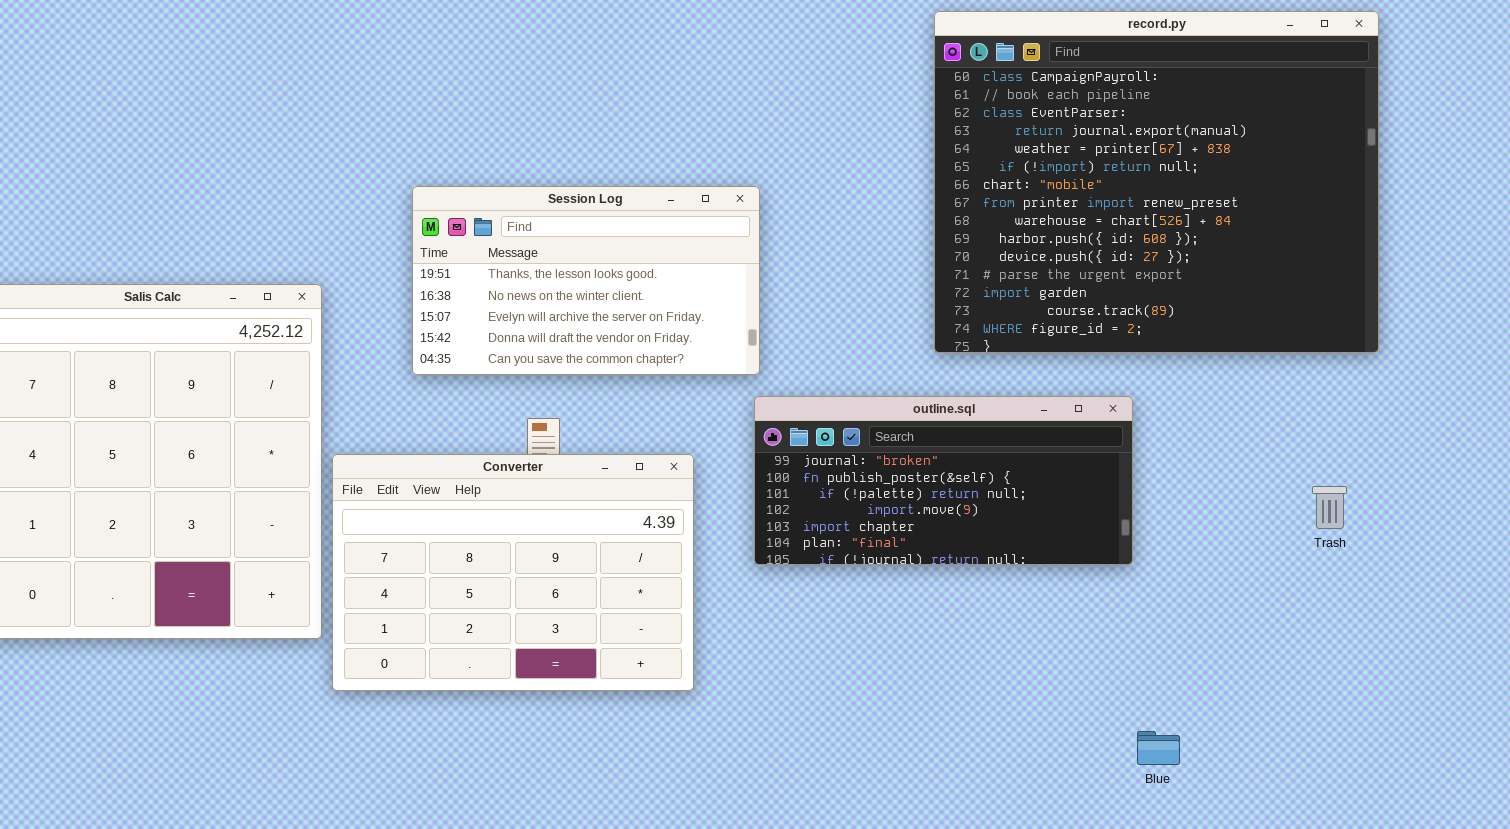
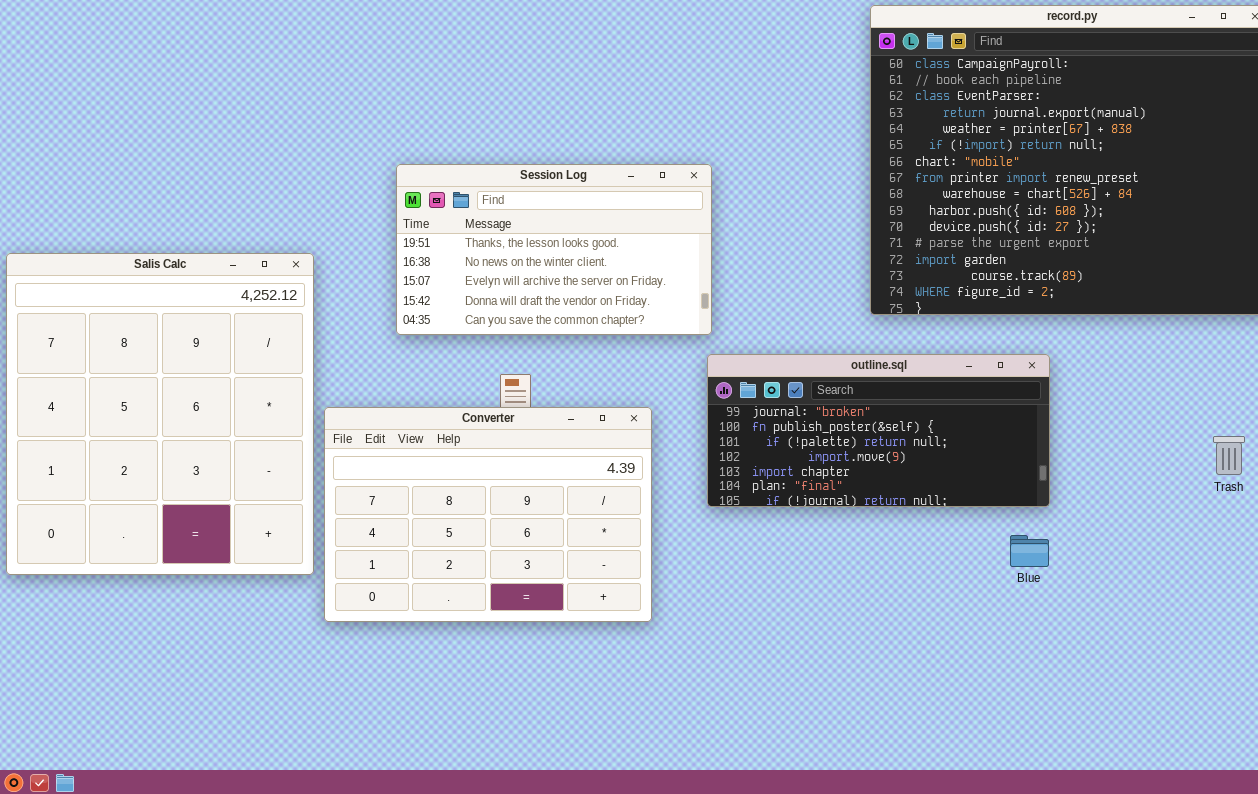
Blue: [1137,731,1180,765] -> [1010,535,1049,567], moved

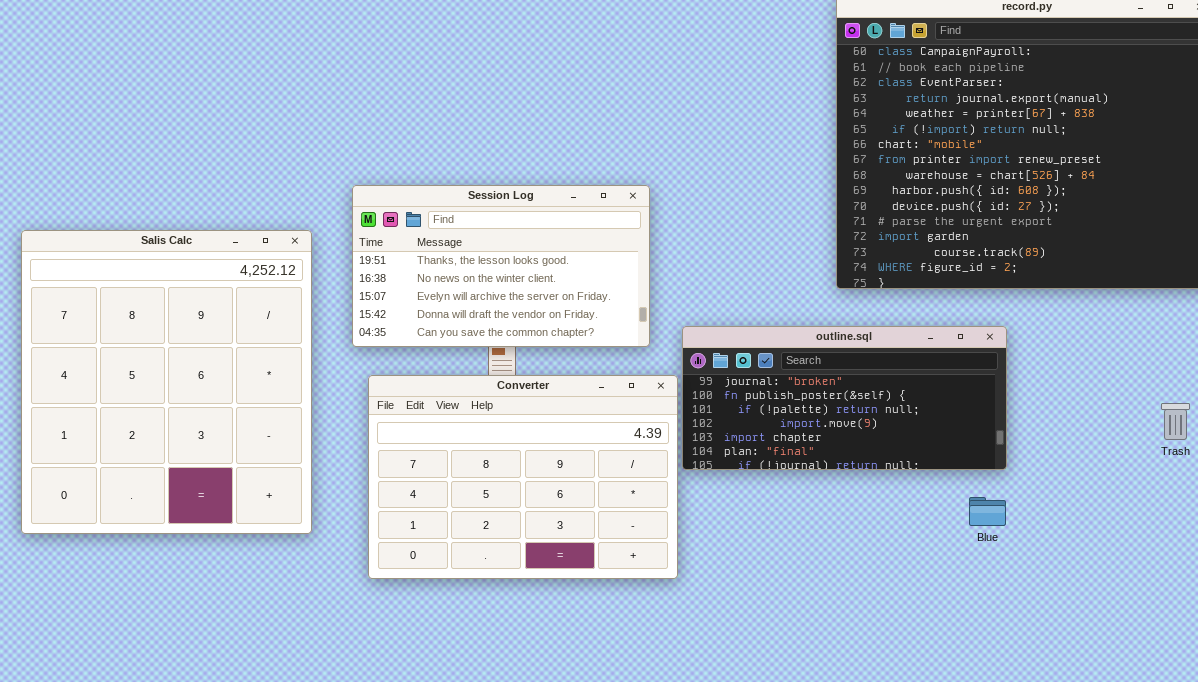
Session Log: [396,164,712,335] -> [352,185,650,347], moved
Converter: [324,407,652,622] -> [368,375,678,579], moved

